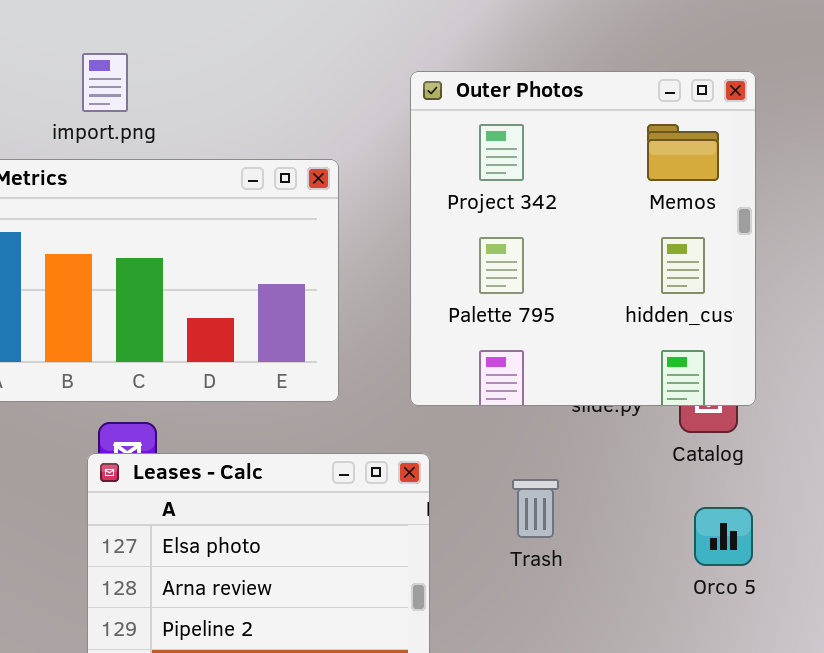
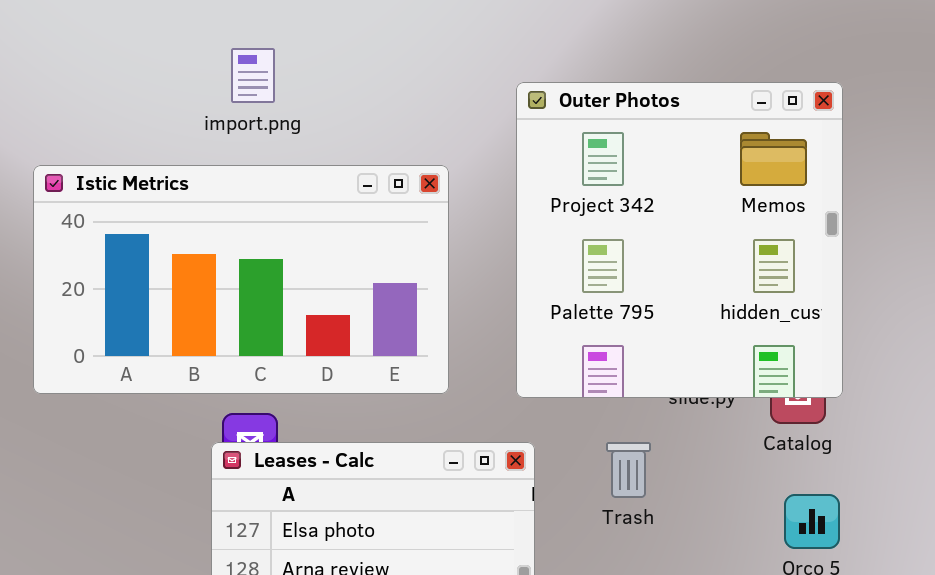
import.png: [82,53,128,112] -> [231,48,275,103], moved
Trash: [512,479,559,538] -> [606,442,651,498], moved

